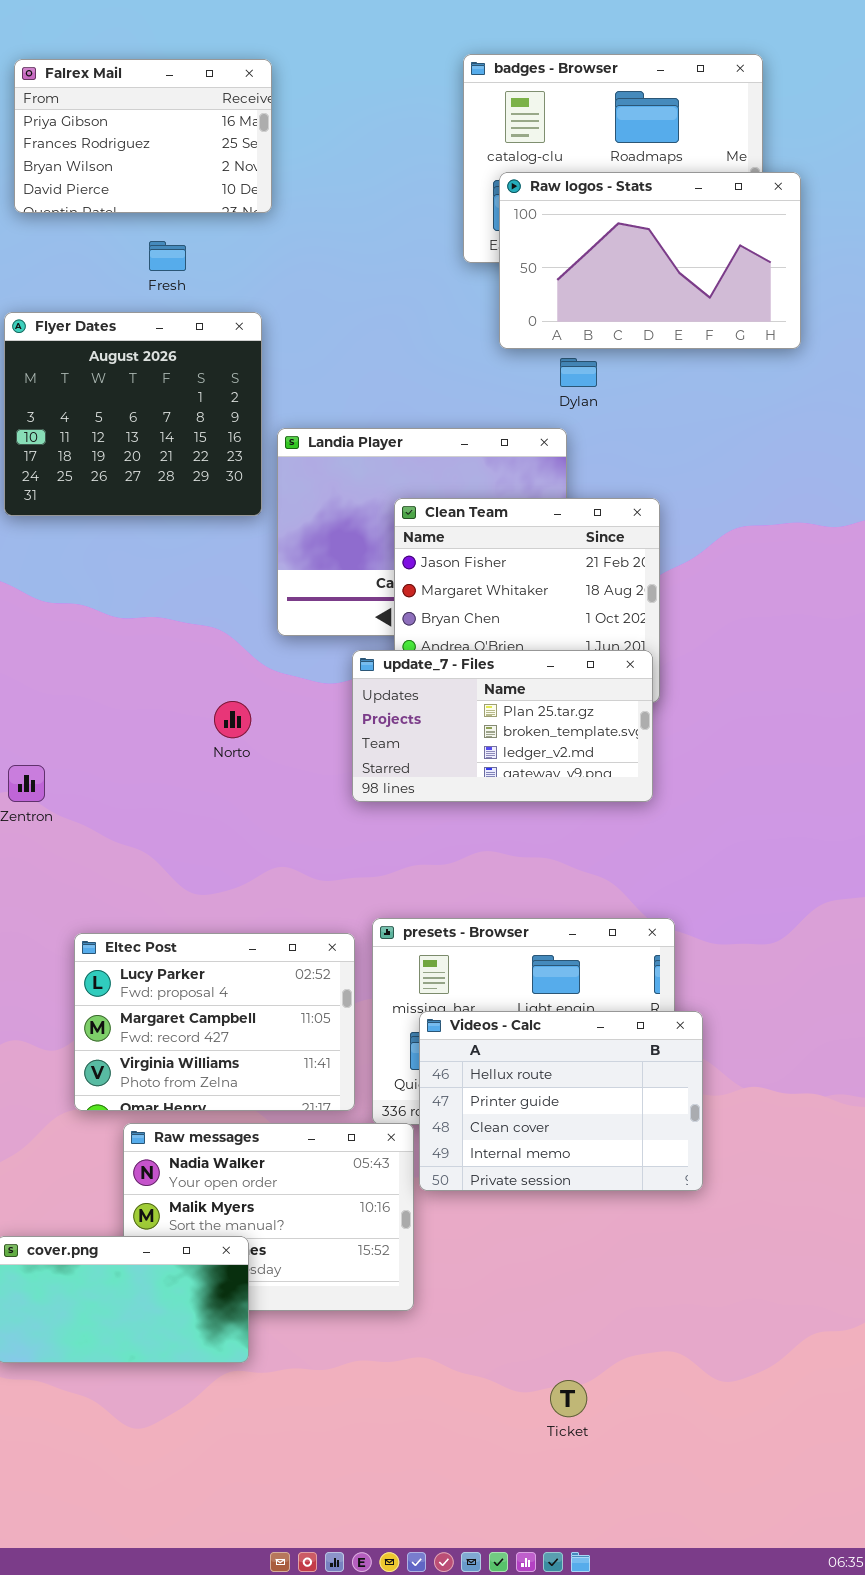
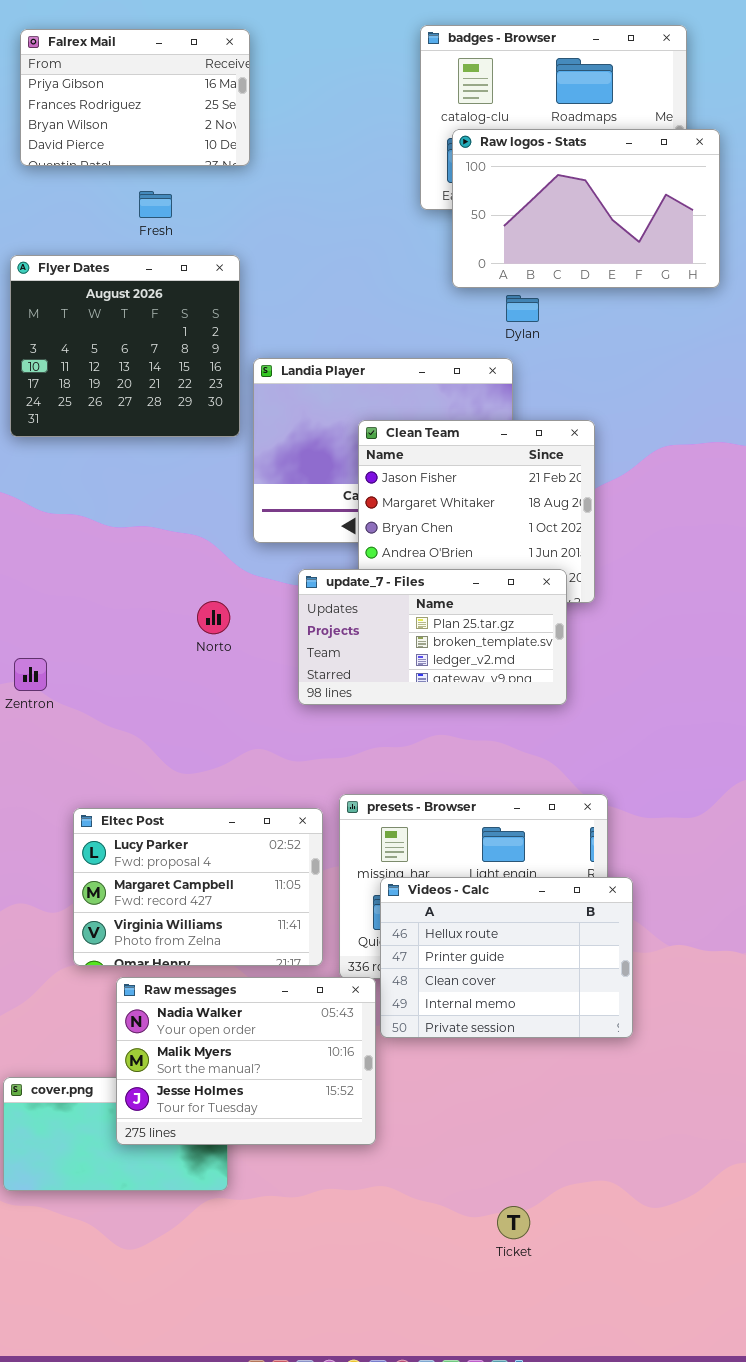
update_7 - Files: [352,650,653,802] -> [298,569,567,705], moved
Raw messages: [123,1123,414,1311] -> [116,977,376,1145], raised

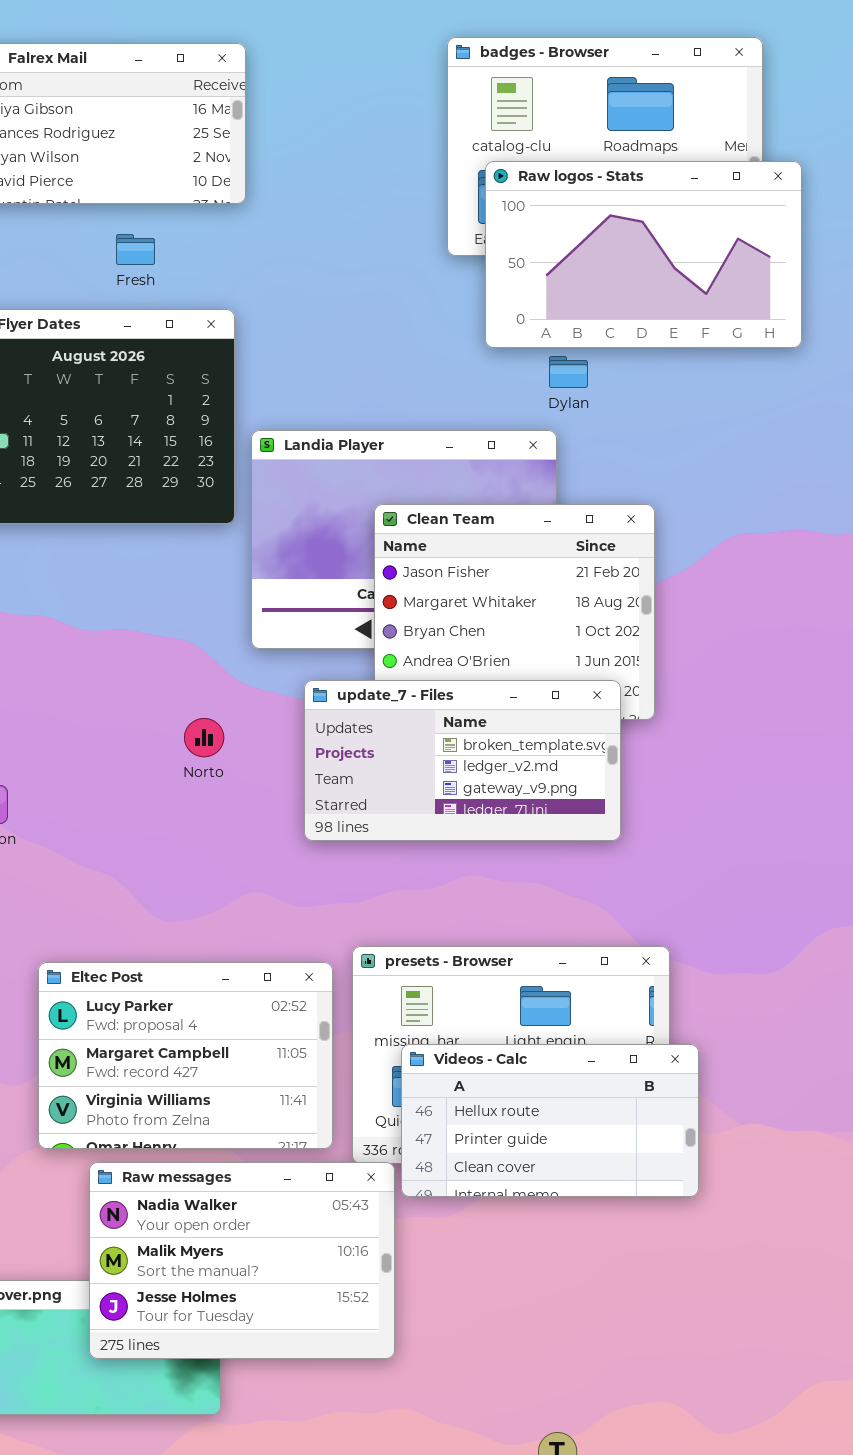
update_7 - Files: [298,569,567,705] -> [304,680,621,841], scrolled down 1 row
Videos - Calc: [380,877,633,1038] -> [401,1044,699,1197], resized

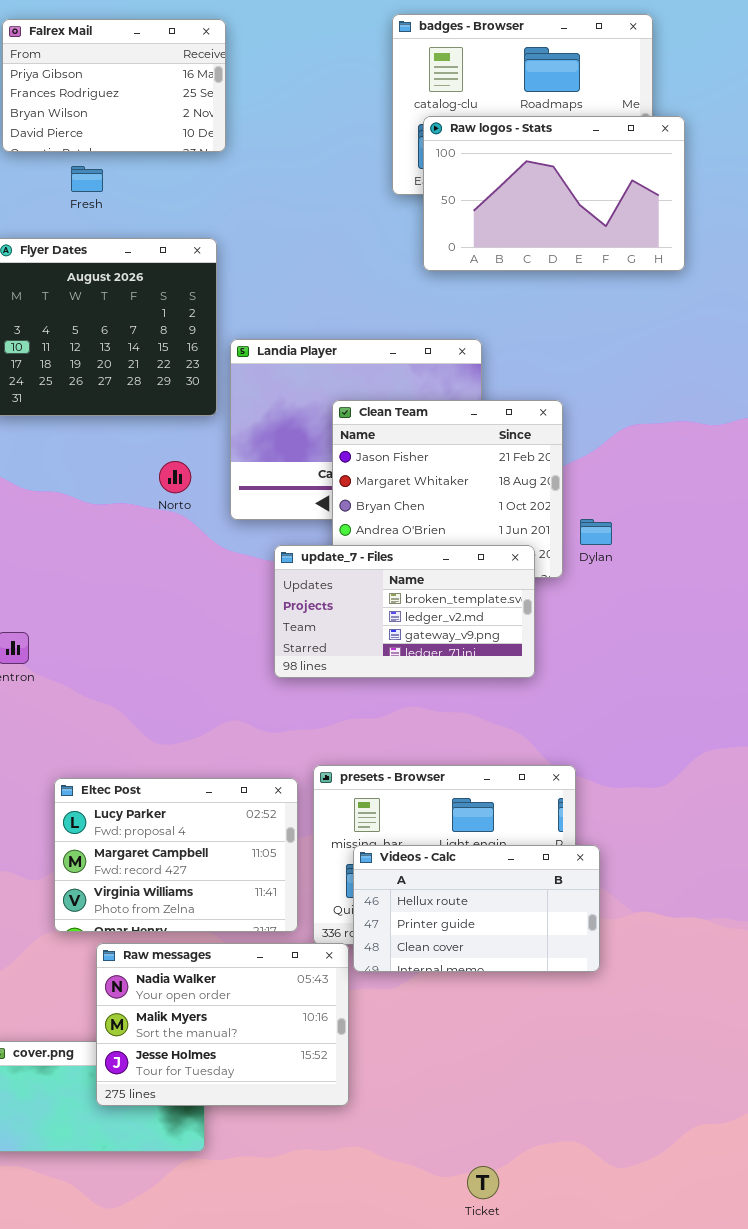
Fresh: [116,234,155,265] -> [71,166,103,192], moved
Dylan: [549,356,588,388] -> [580,519,612,545], moved
Norto: [184,718,224,757] -> [159,461,191,493], moved

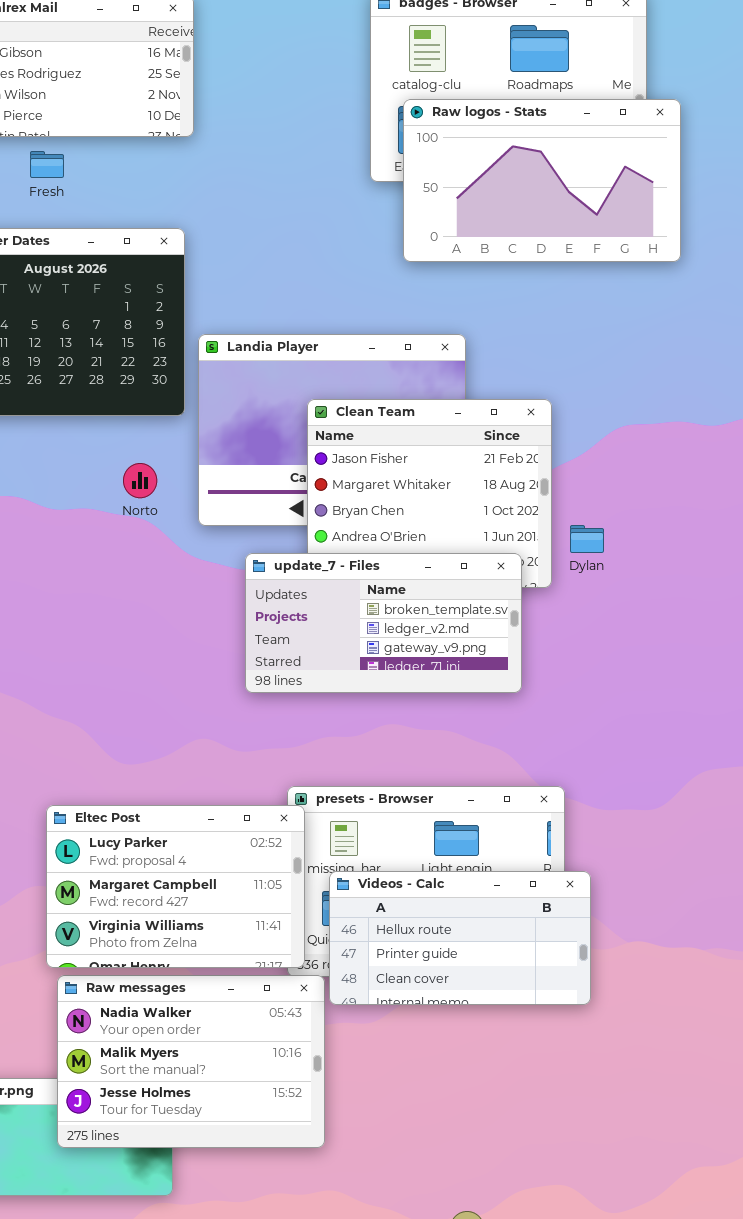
Eltec Post: [54,778,298,932] -> [46,805,305,968], moved

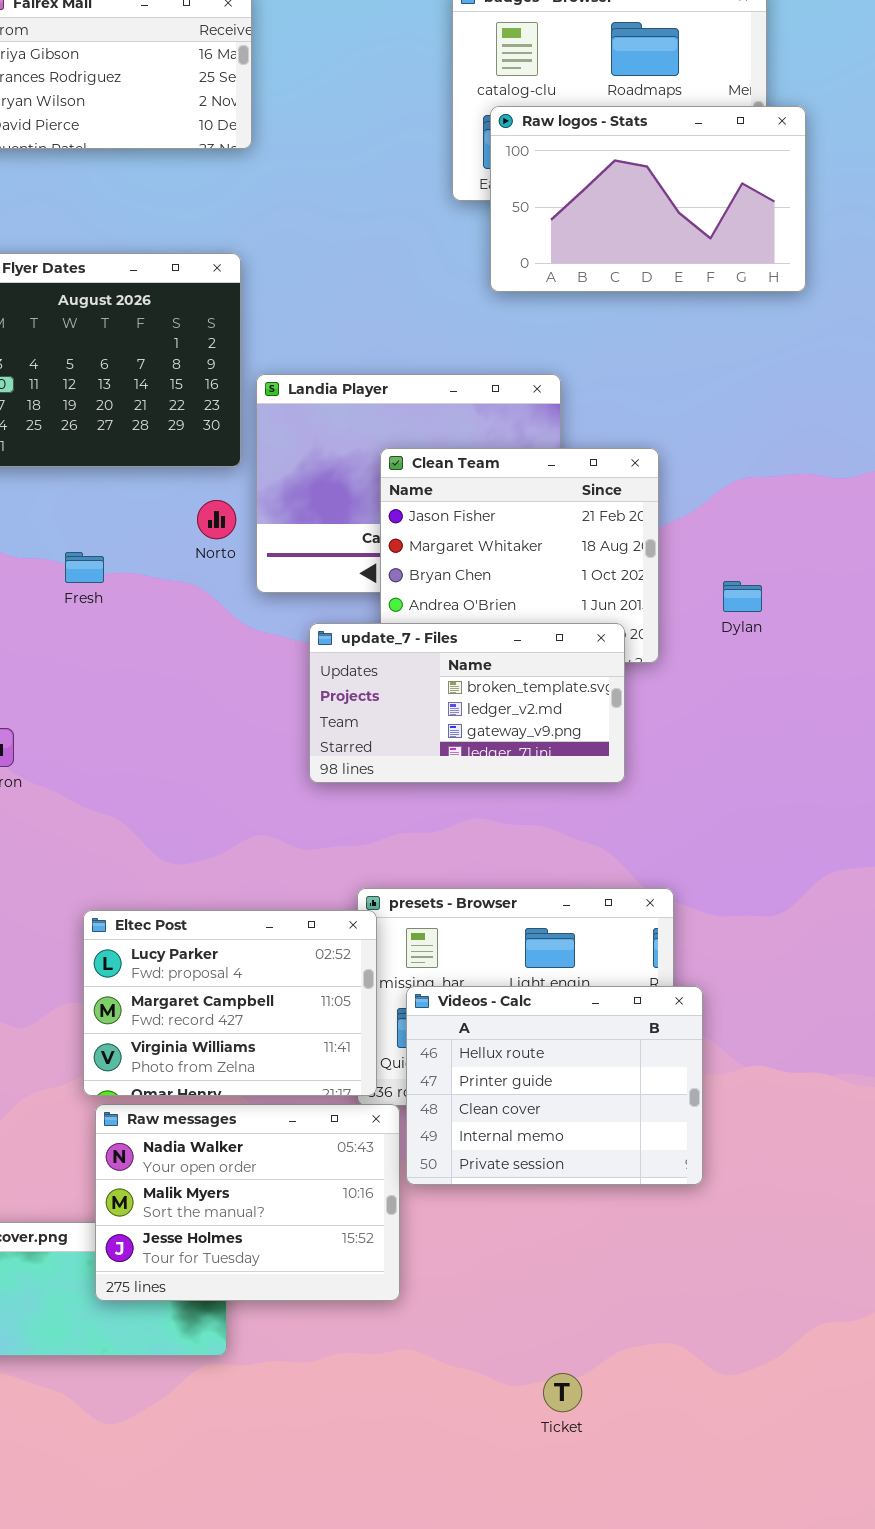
Fresh: [30,151,64,178] -> [65,552,104,583], moved
Norto: [123,463,157,498] -> [197,500,236,539], moved
Dylan: [570,525,604,553] -> [723,581,762,612], moved
Videos - Calc: [329,871,591,1005] -> [406,986,703,1185], resized

